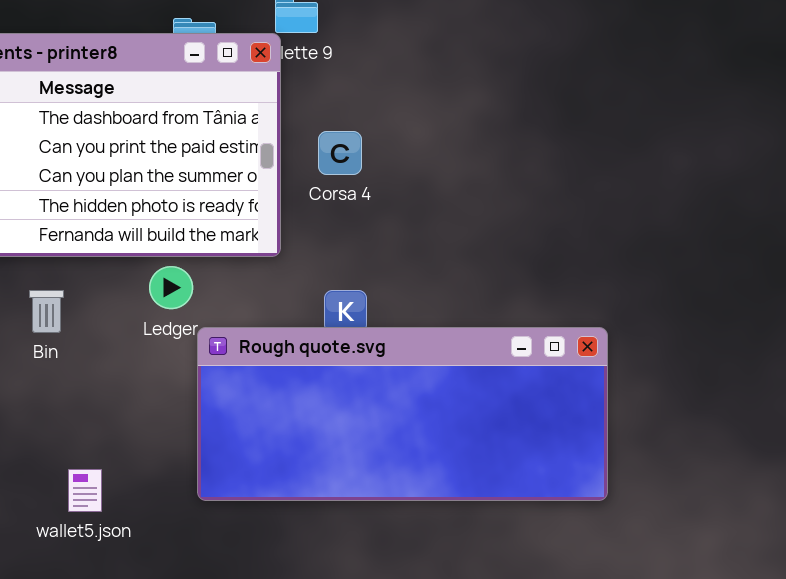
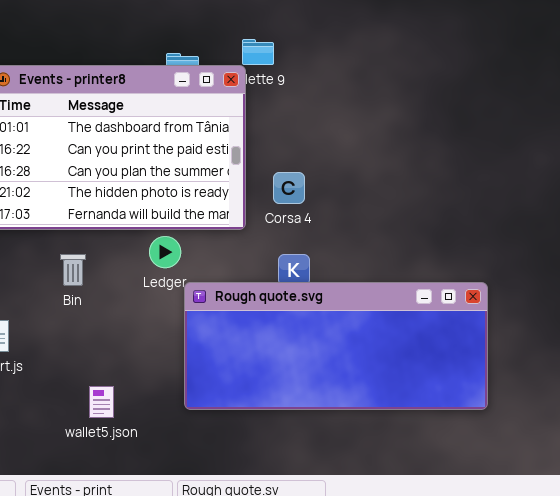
Corsa 4: [318,131,362,175] -> [273,172,305,204], moved

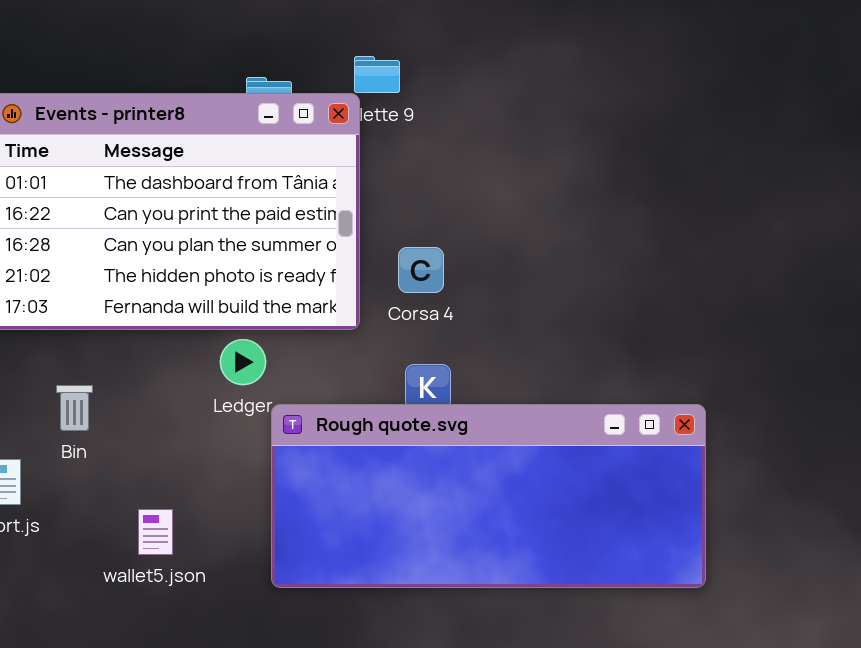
Bin: [60,254,86,286] -> [56,385,93,431], moved
wallet5.json: [89,386,114,418] -> [138,509,173,555], moved

